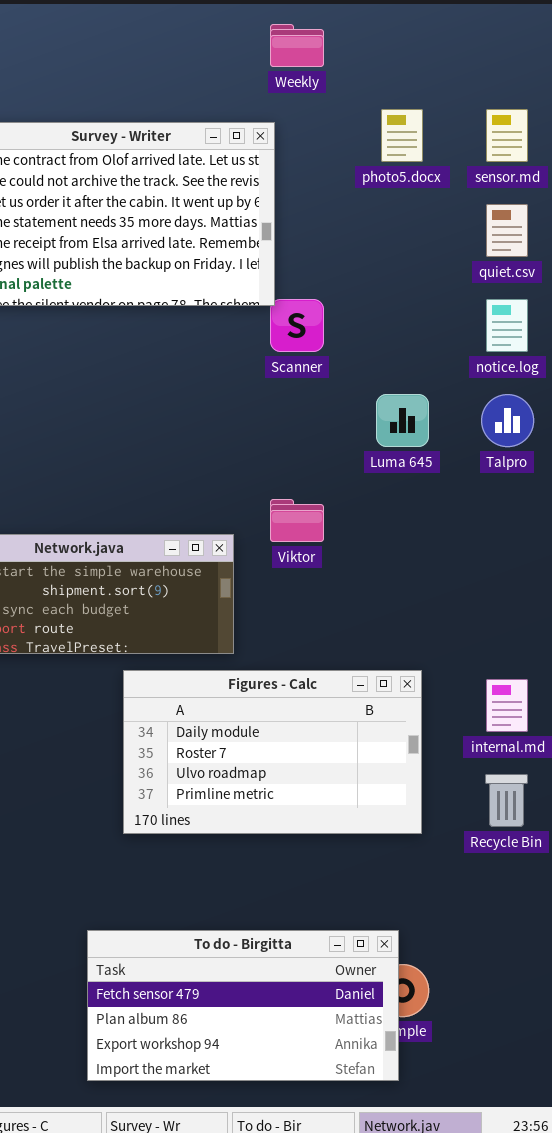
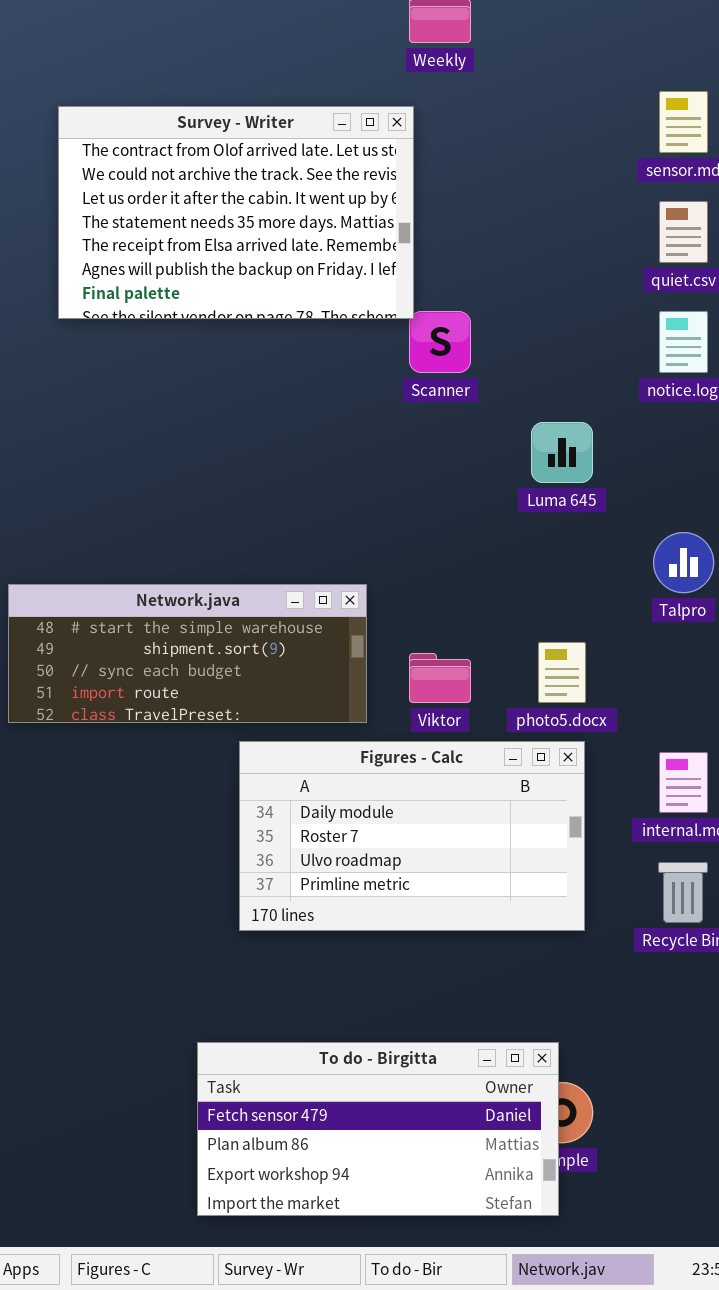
photo5.docx: [381,109,423,162] -> [538,642,586,703], moved
Talpro: [481,394,534,447] -> [653,532,714,593], moved
Viktor: [270,499,324,542] -> [409,653,471,703], moved

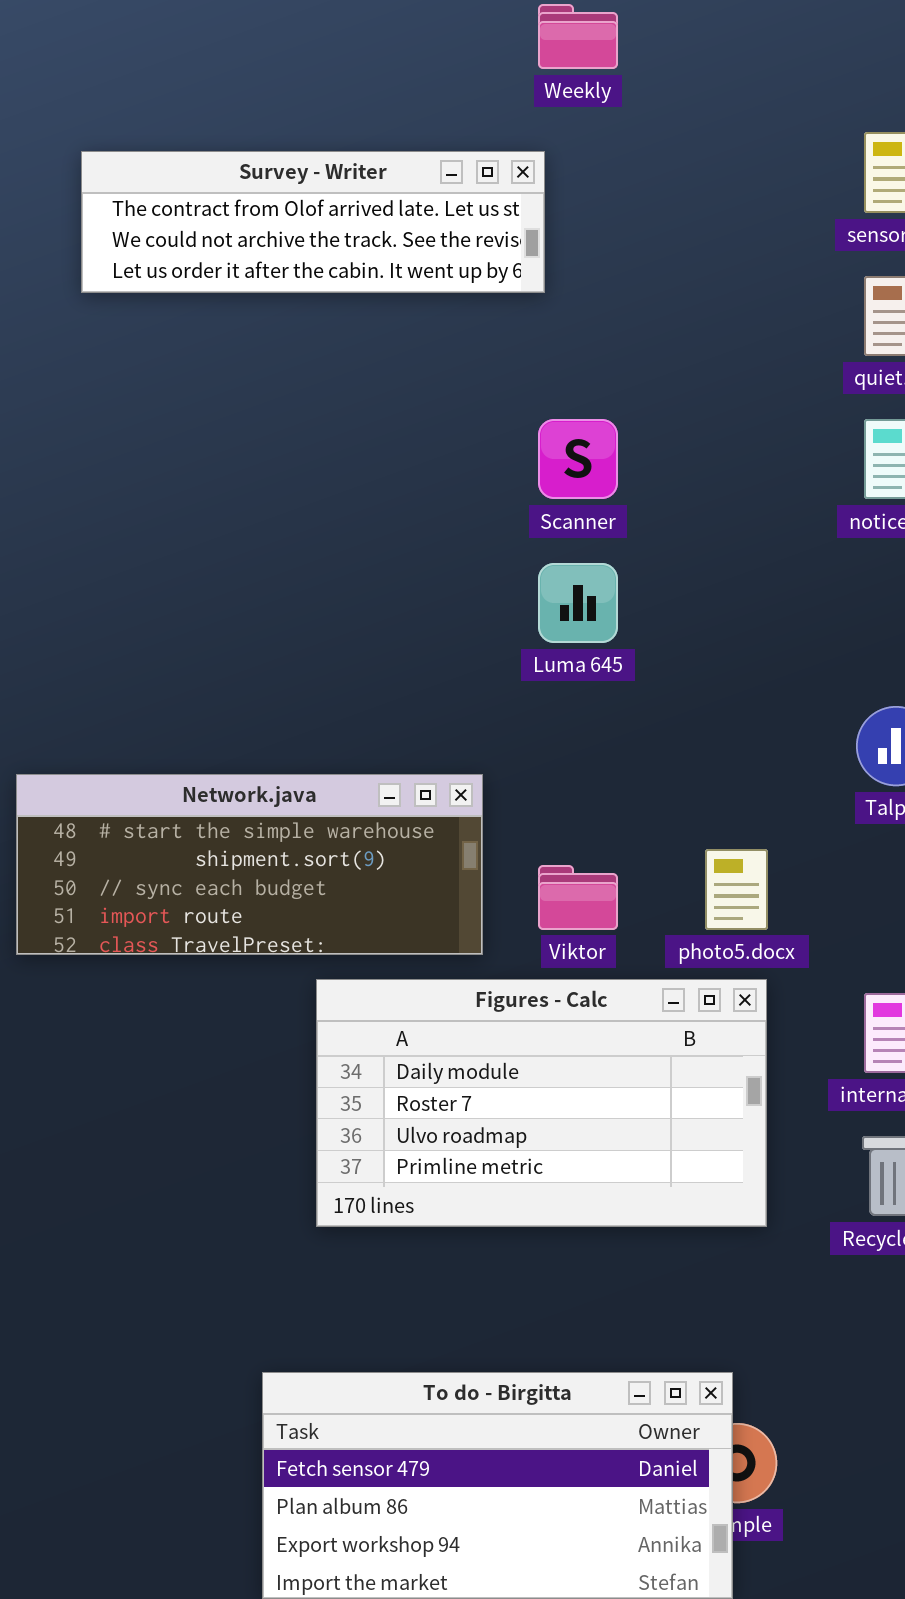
Survey - Writer: [58,106,414,319] -> [81,151,545,293], resized
Luma 645: [531,422,593,483] -> [538,563,618,643], moved

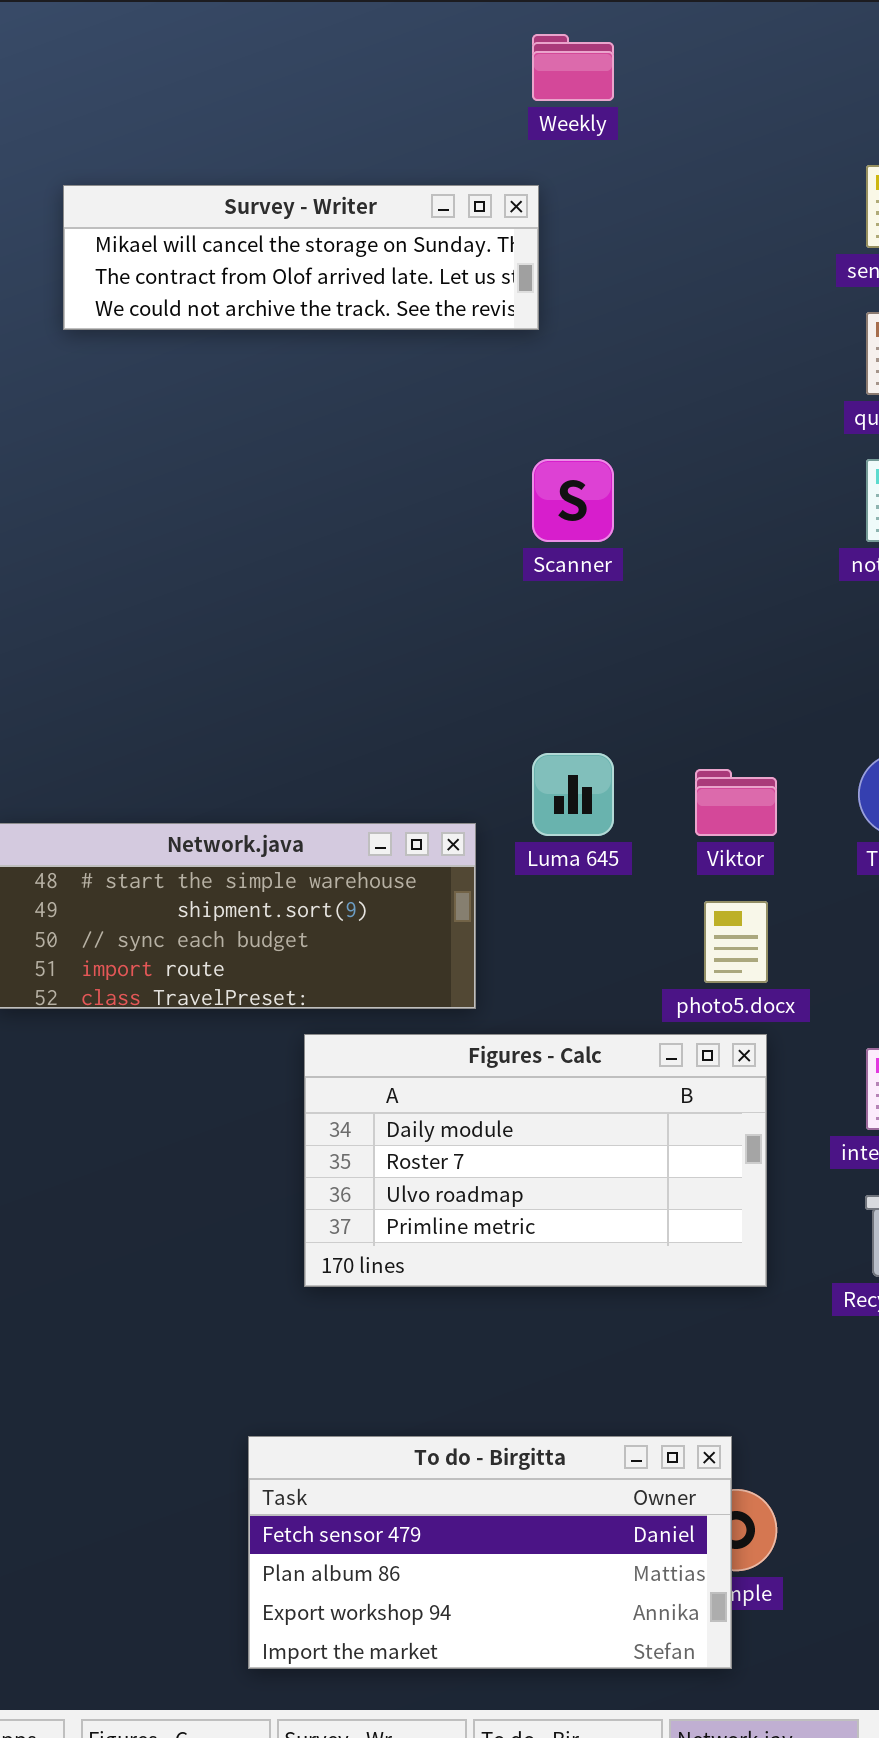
Survey - Writer: [81,151,545,293] -> [63,185,539,330], scrolled up 1 row
Luma 645: [538,563,618,643] -> [532,753,614,836], moved
Viktor: [538,865,618,930] -> [695,769,777,836], moved

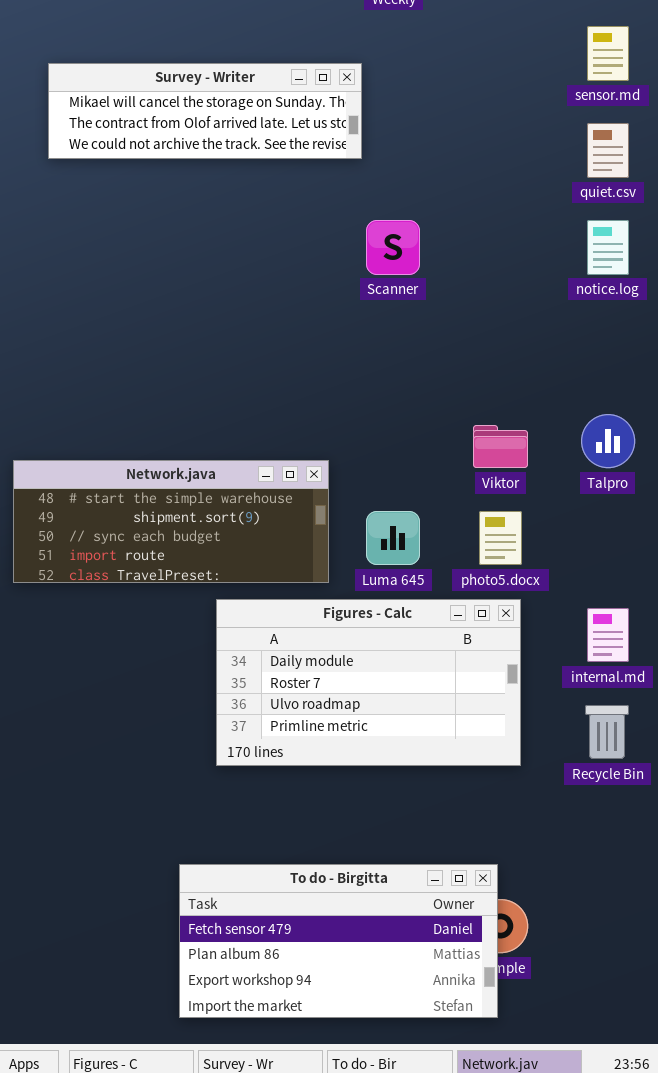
Survey - Writer: [63,185,539,330] -> [48,63,362,159], moved
Luma 645: [532,753,614,836] -> [366,511,420,565], moved

